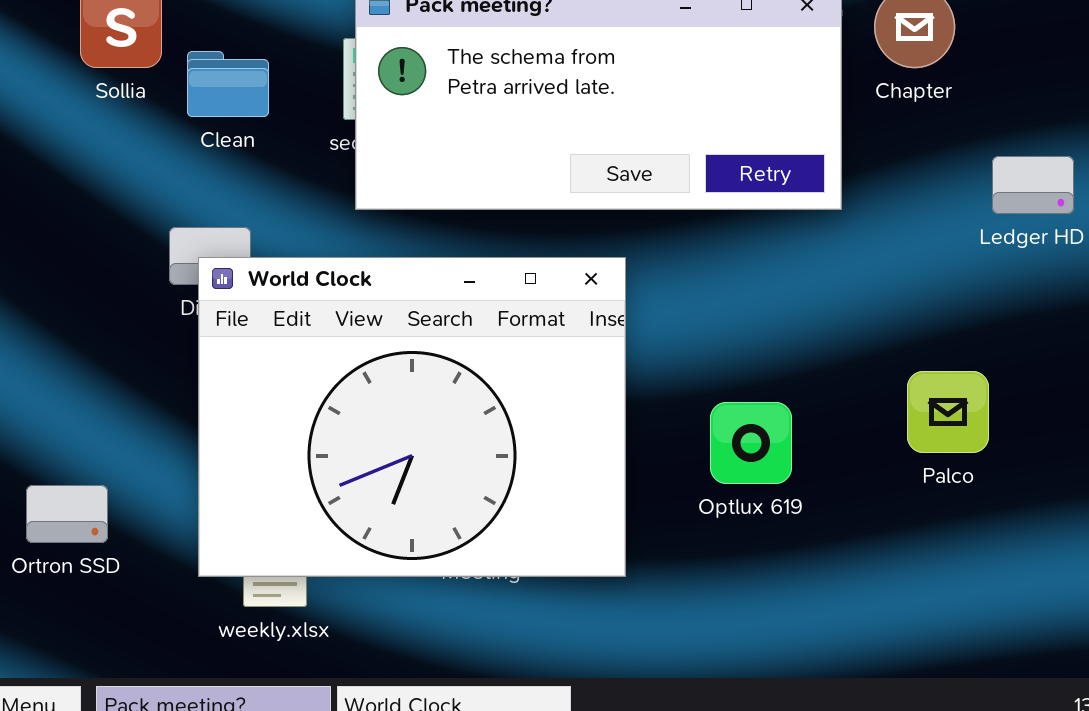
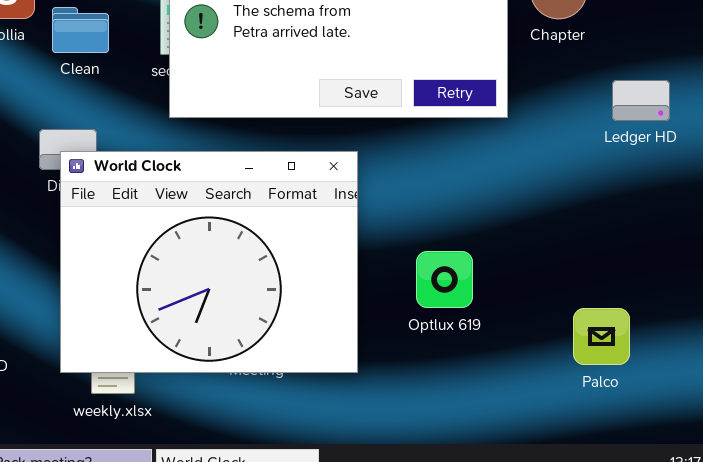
Palco: [907,371,989,453] -> [573,308,630,365], moved

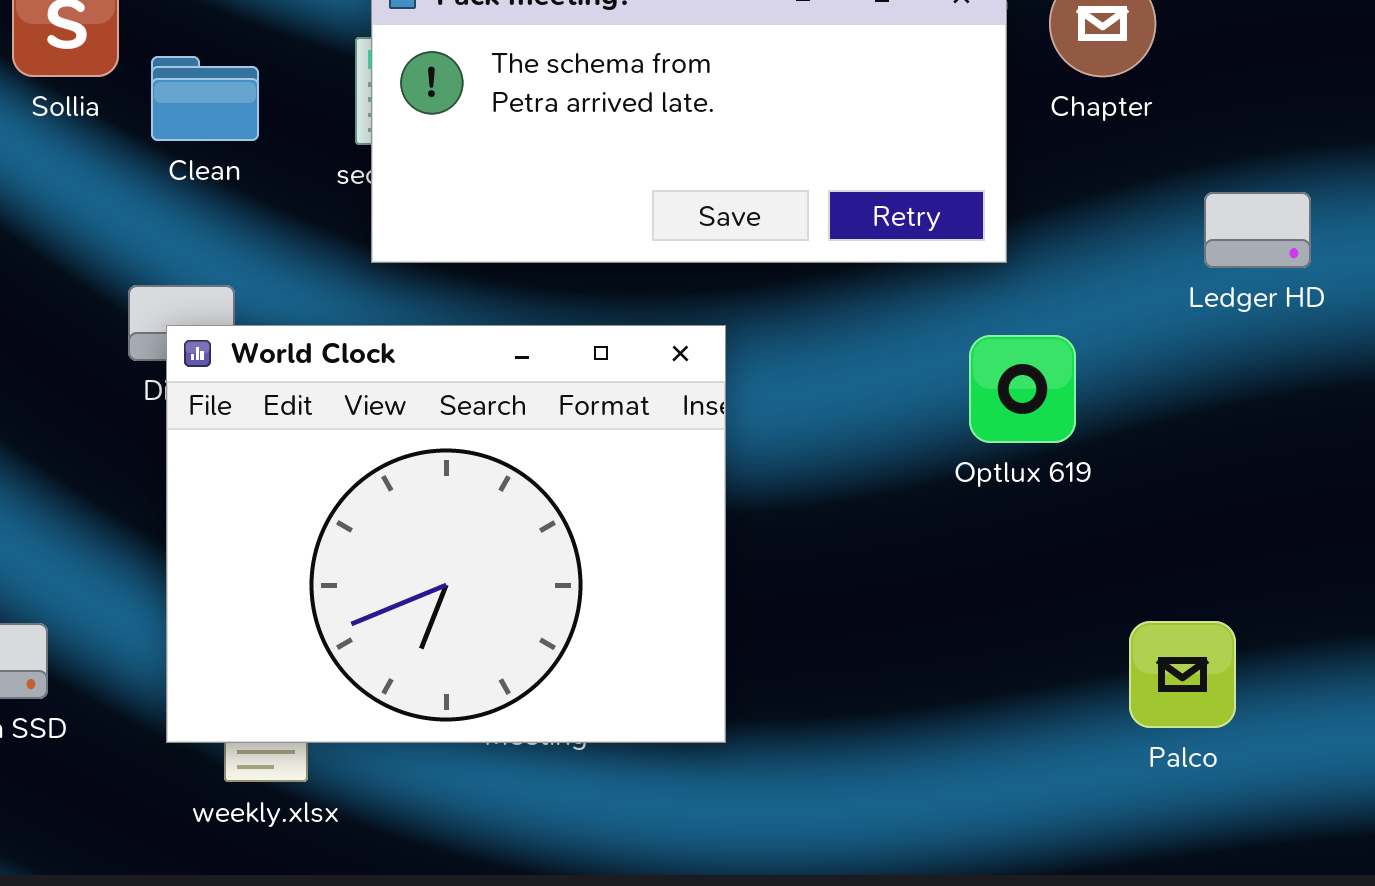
Optlux 619: [416,251,473,308] -> [969,335,1076,443], moved

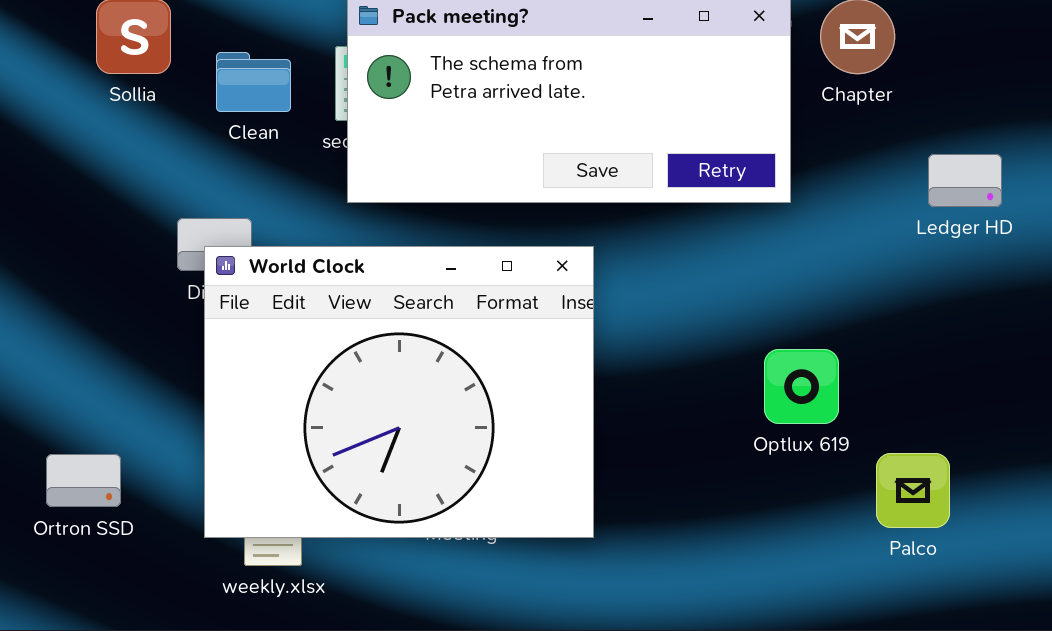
Clean: [151,56,259,141] -> [216,52,291,112], moved
Optlux 619: [969,335,1076,443] -> [764,349,839,424], moved

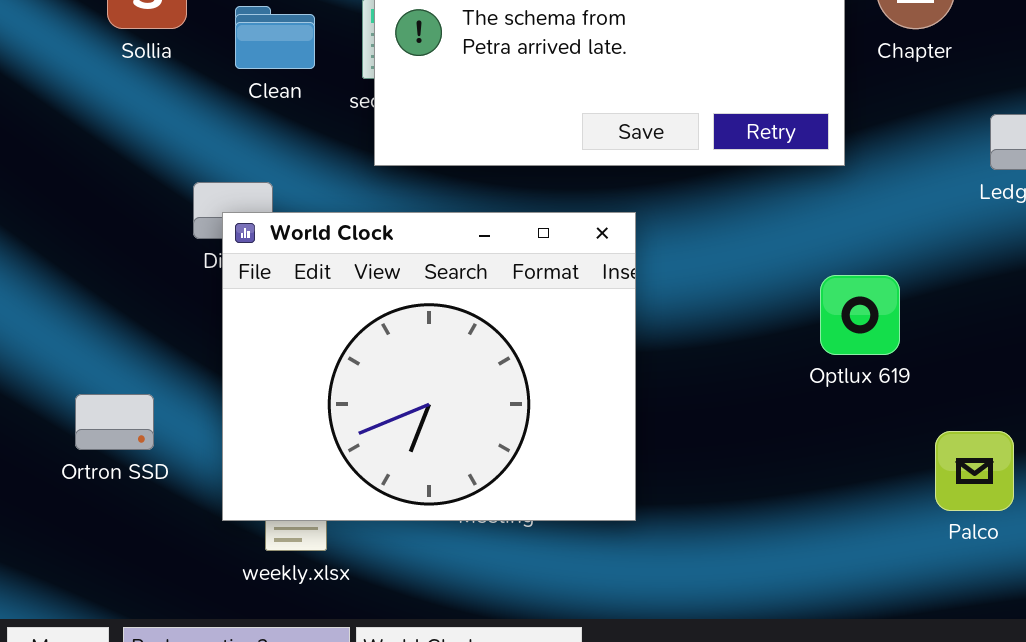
Optlux 619: [764,349,839,424] -> [820,275,900,355], moved
Ortron SSD: [46,454,121,507] -> [75,394,154,450], moved

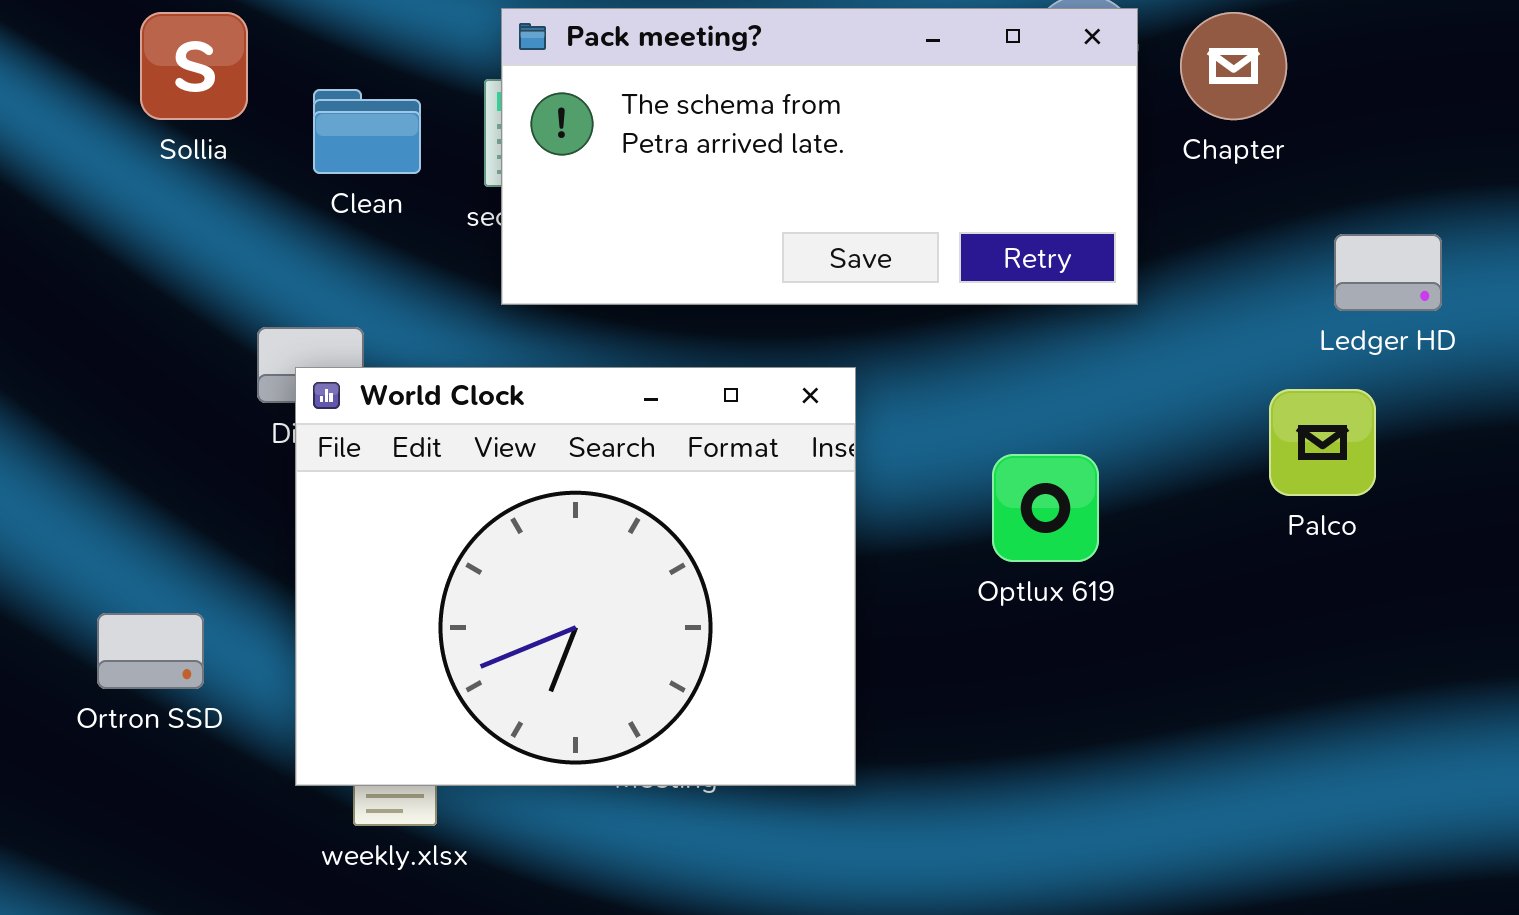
Optlux 619: [820,275,900,355] -> [992,454,1099,562], moved
Palco: [935,431,1014,511] -> [1269,389,1376,496], moved

